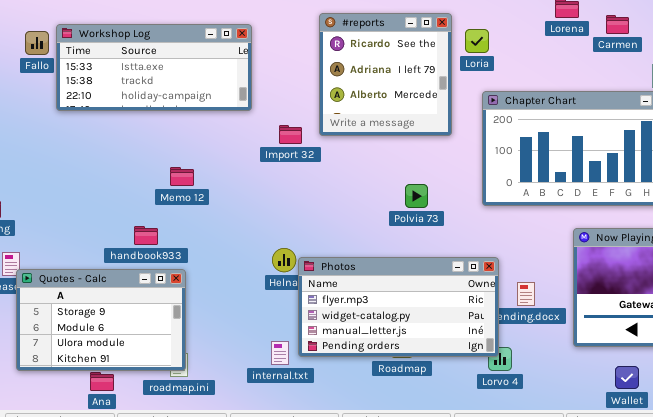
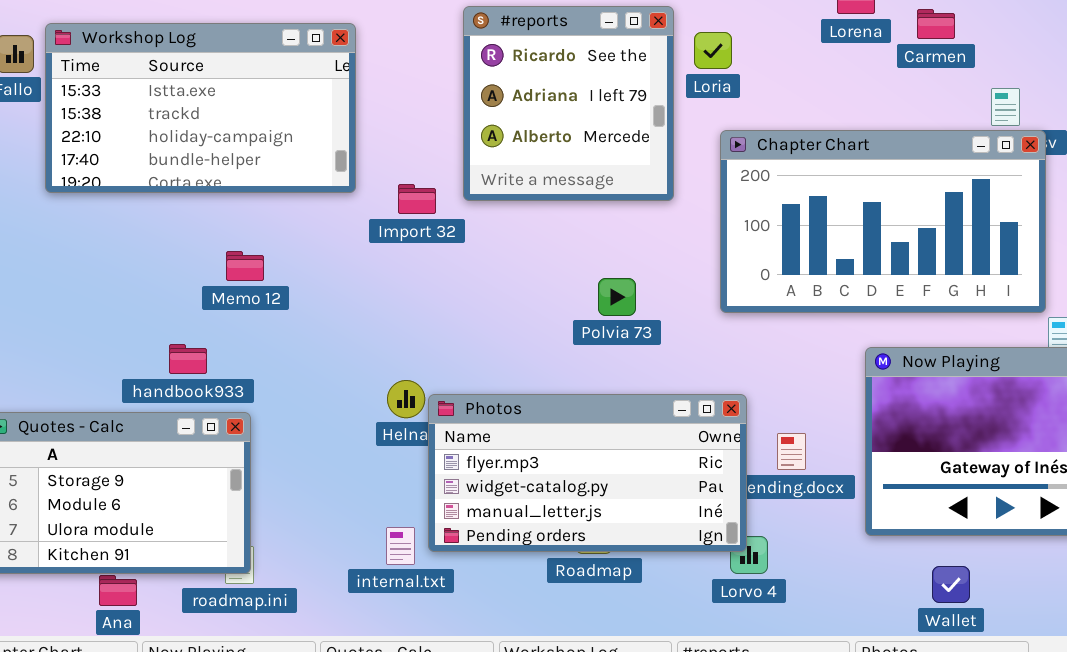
Workshop Log: [56,24,252,111] -> [45,23,356,193], resized

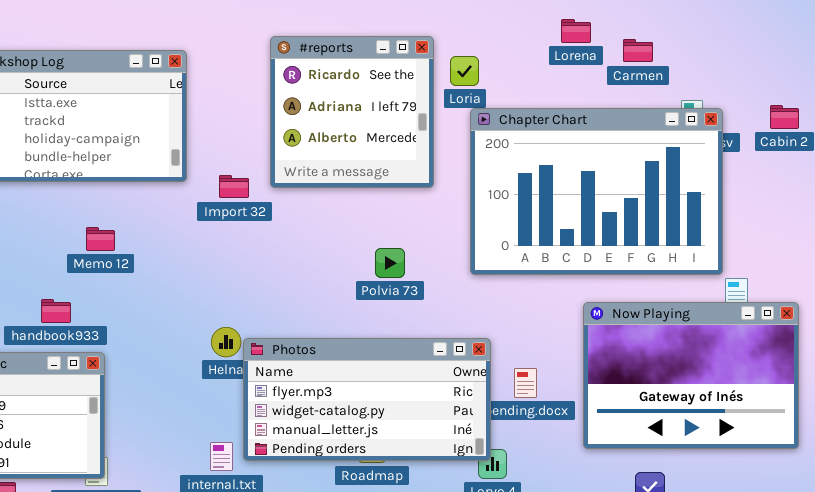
Chapter Chart: [720,130,1046,313] -> [470,108,723,275], resized

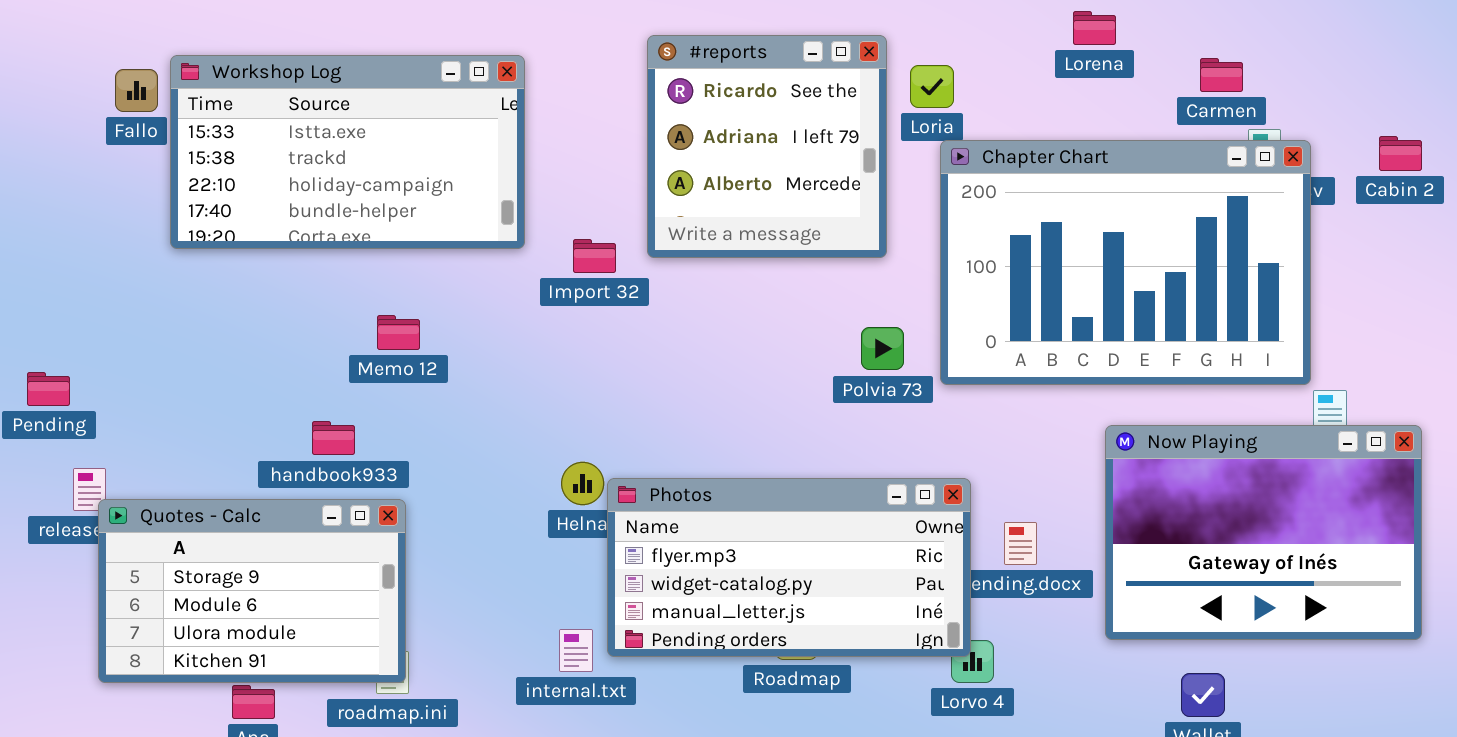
Carmen: [623,39,653,62] -> [1200,58,1243,92], moved
Polvia 73: [375,248,405,278] -> [861,327,904,370], moved

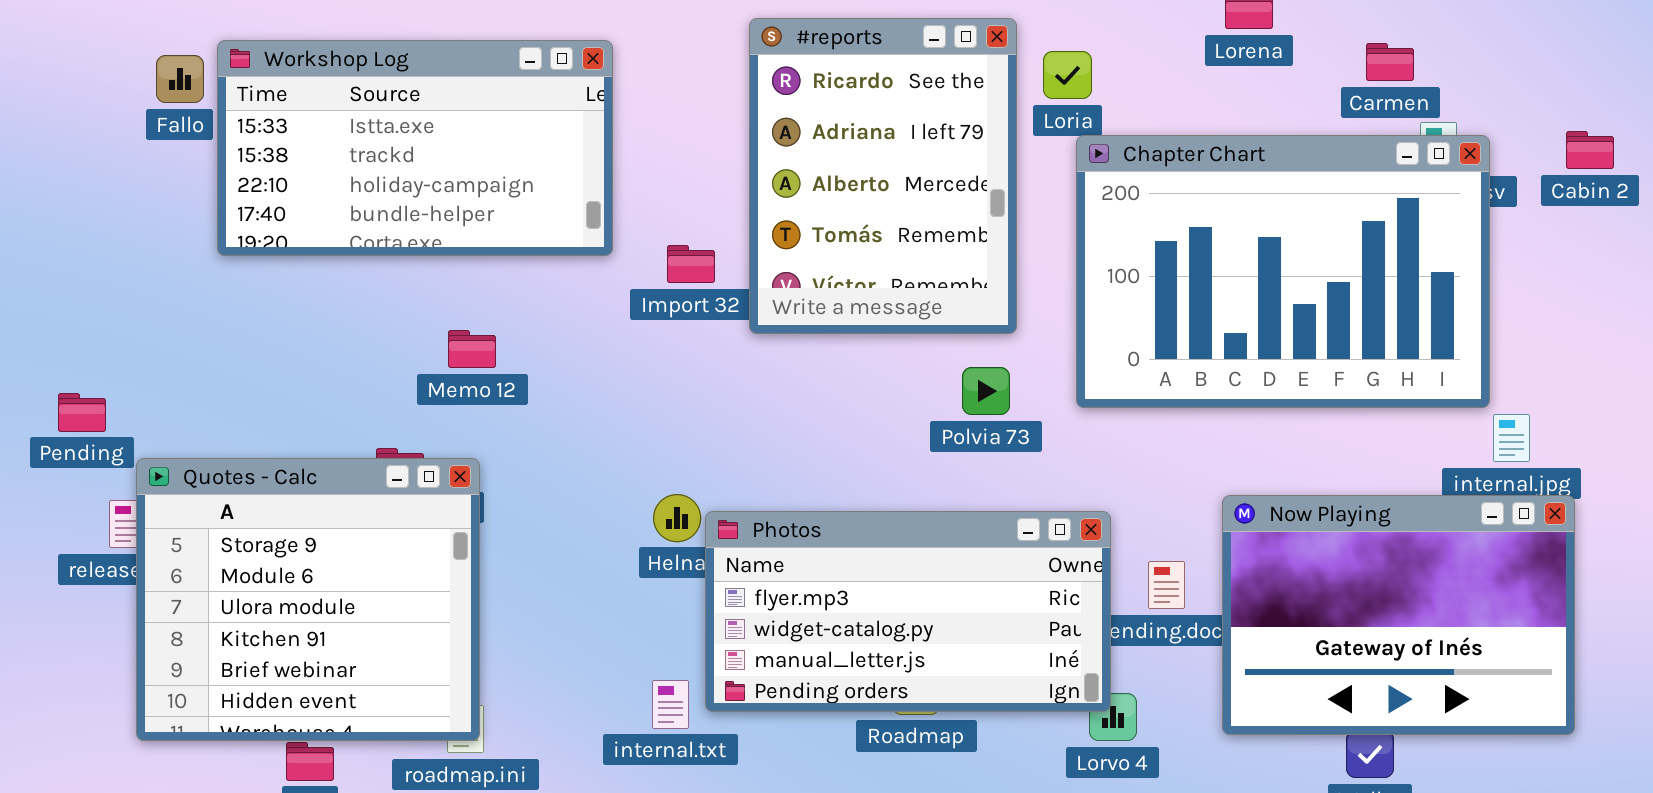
#reports: [647,35,887,258] -> [749,18,1017,334], resized
Polvia 73: [861,327,904,370] -> [962,367,1010,415], moved
Now Playing: [1105,425,1422,640] -> [1222,495,1575,735], moved
Quotes - Calc: [98,499,406,683] -> [136,458,480,741], resized

